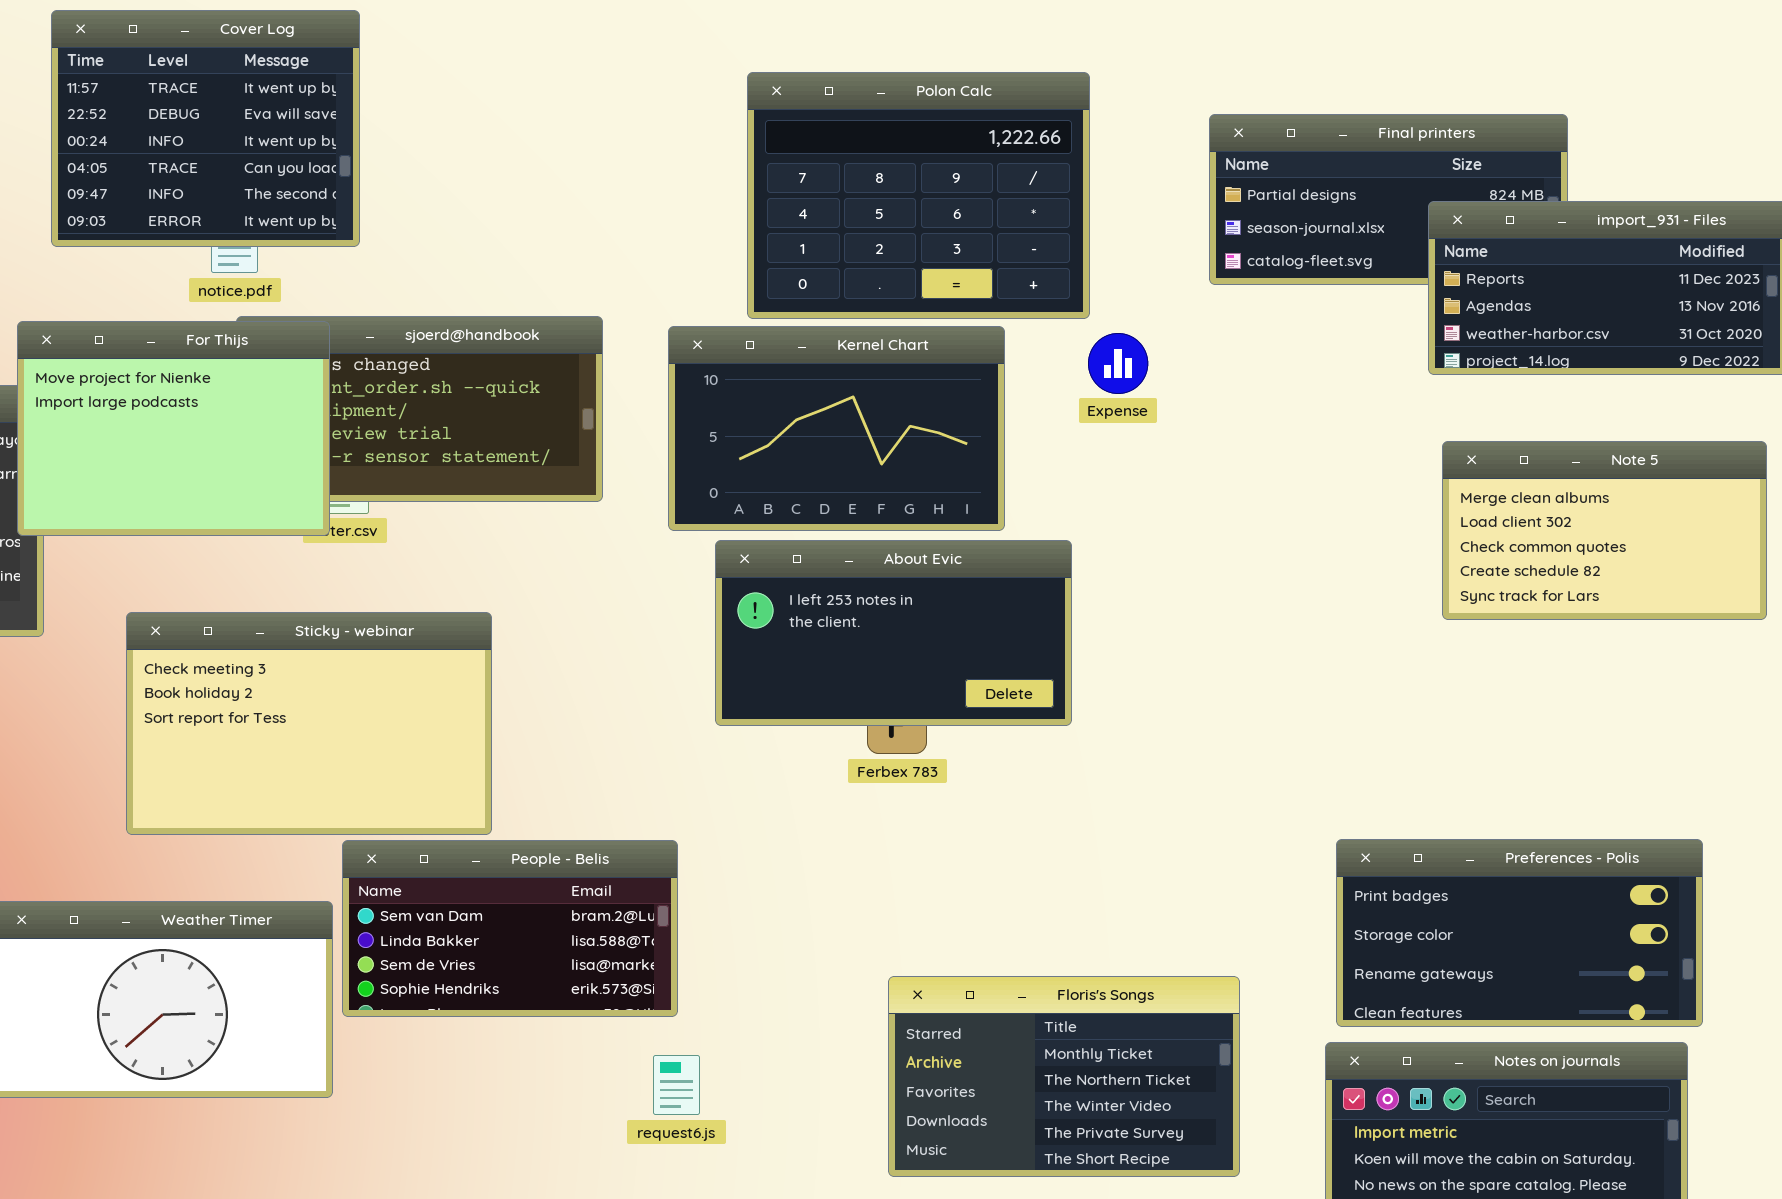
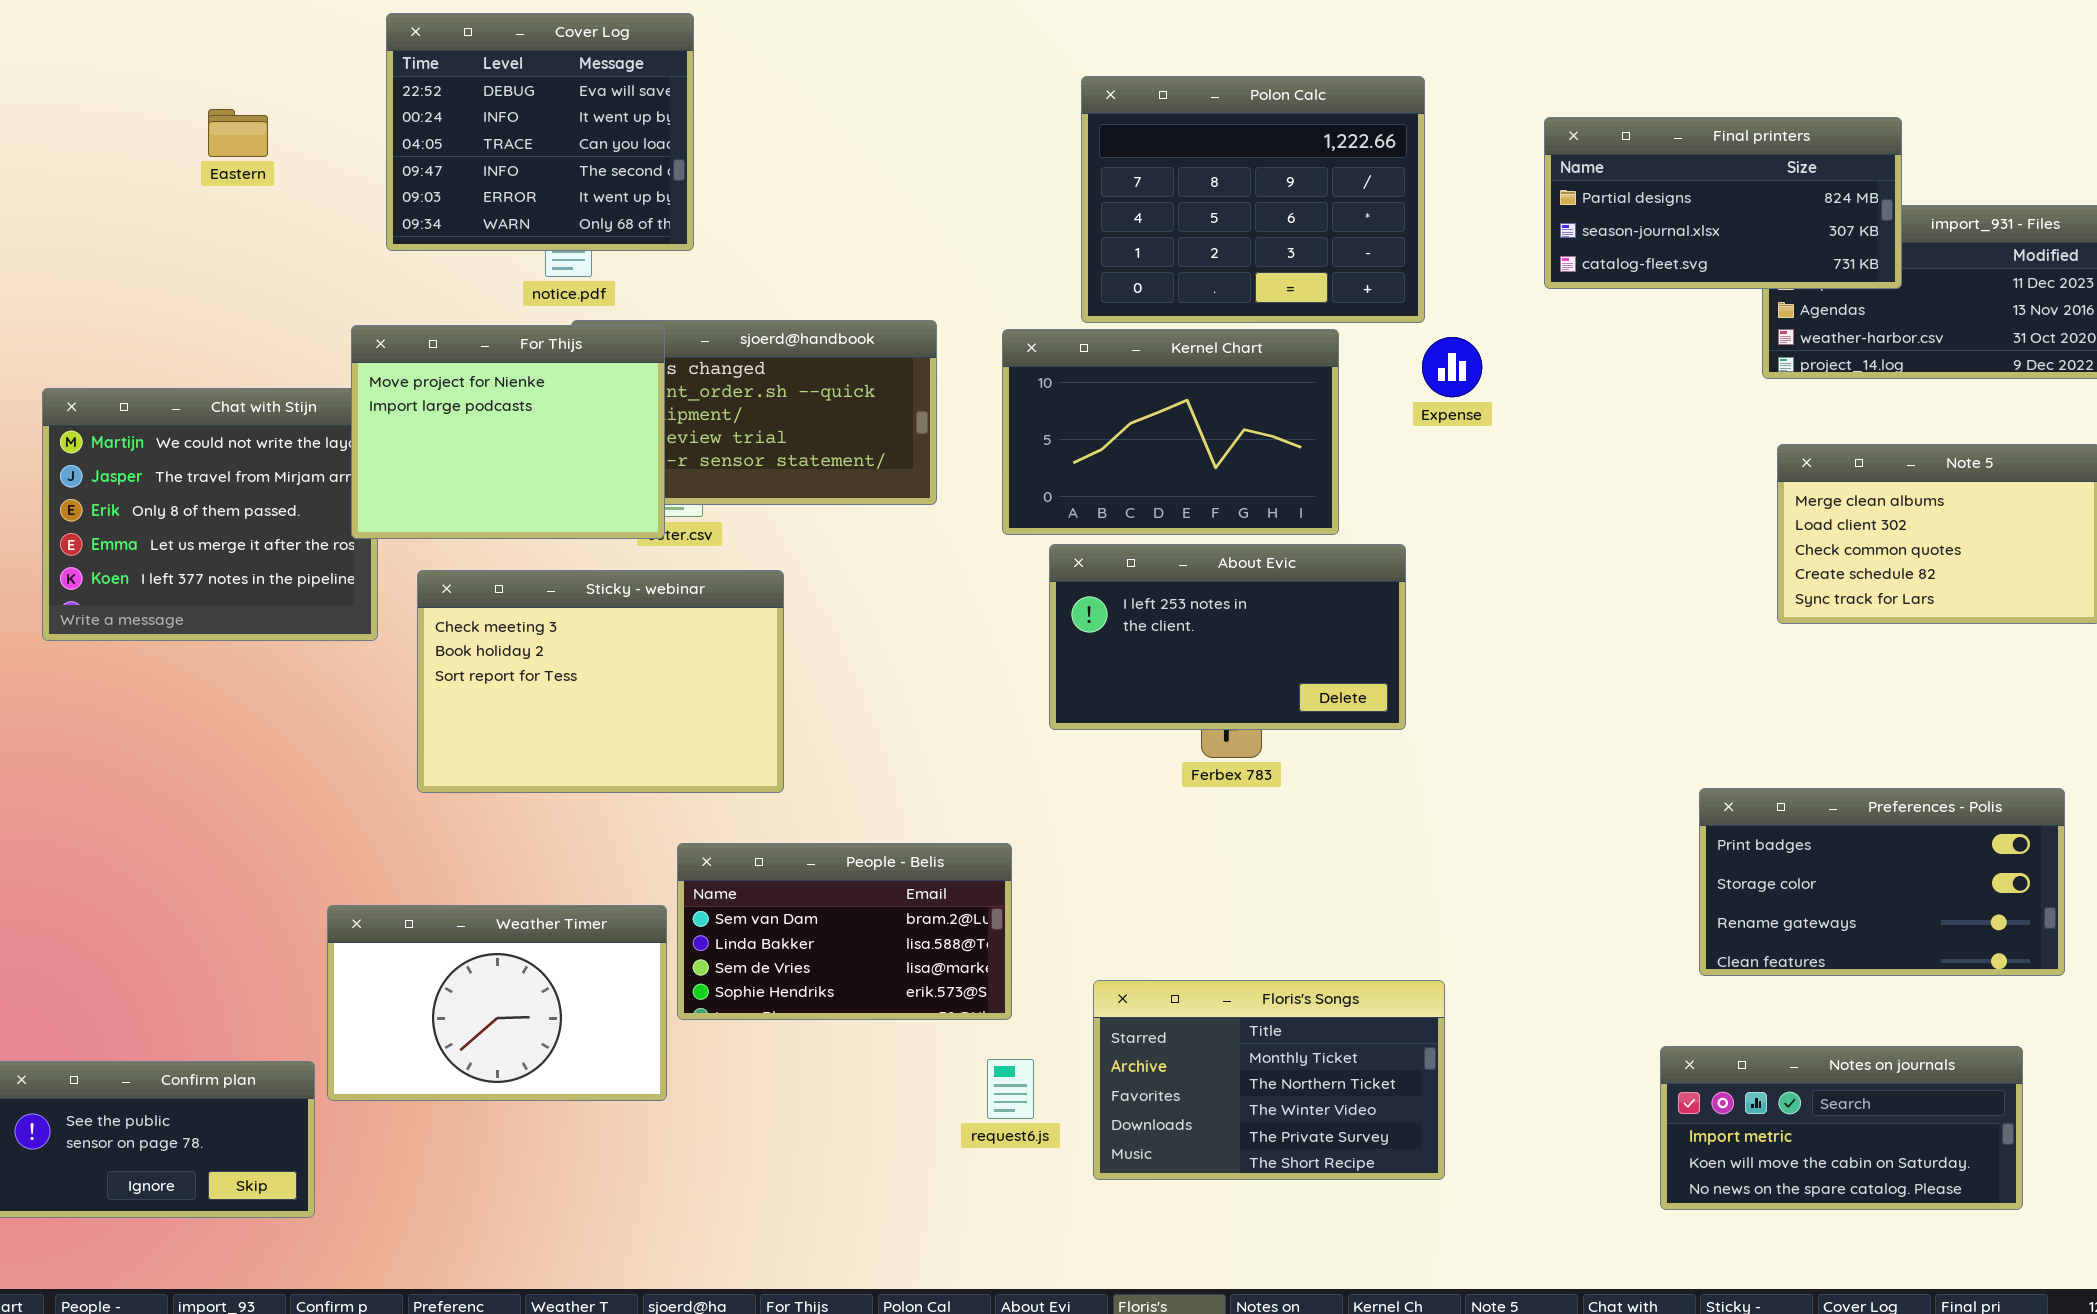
Cover Log: [51,10,360,247] -> [386,13,694,251], scrolled down 1 row
Final printers: [1209,114,1568,285] -> [1544,117,1902,289], raised
Sticky - webinar: [126,612,492,835] -> [417,570,784,793], moved
Preferences - Polis: [1336,839,1703,1027] -> [1699,788,2065,976], moved
Floris's Songs: [888,976,1240,1177] -> [1093,980,1445,1180], moved

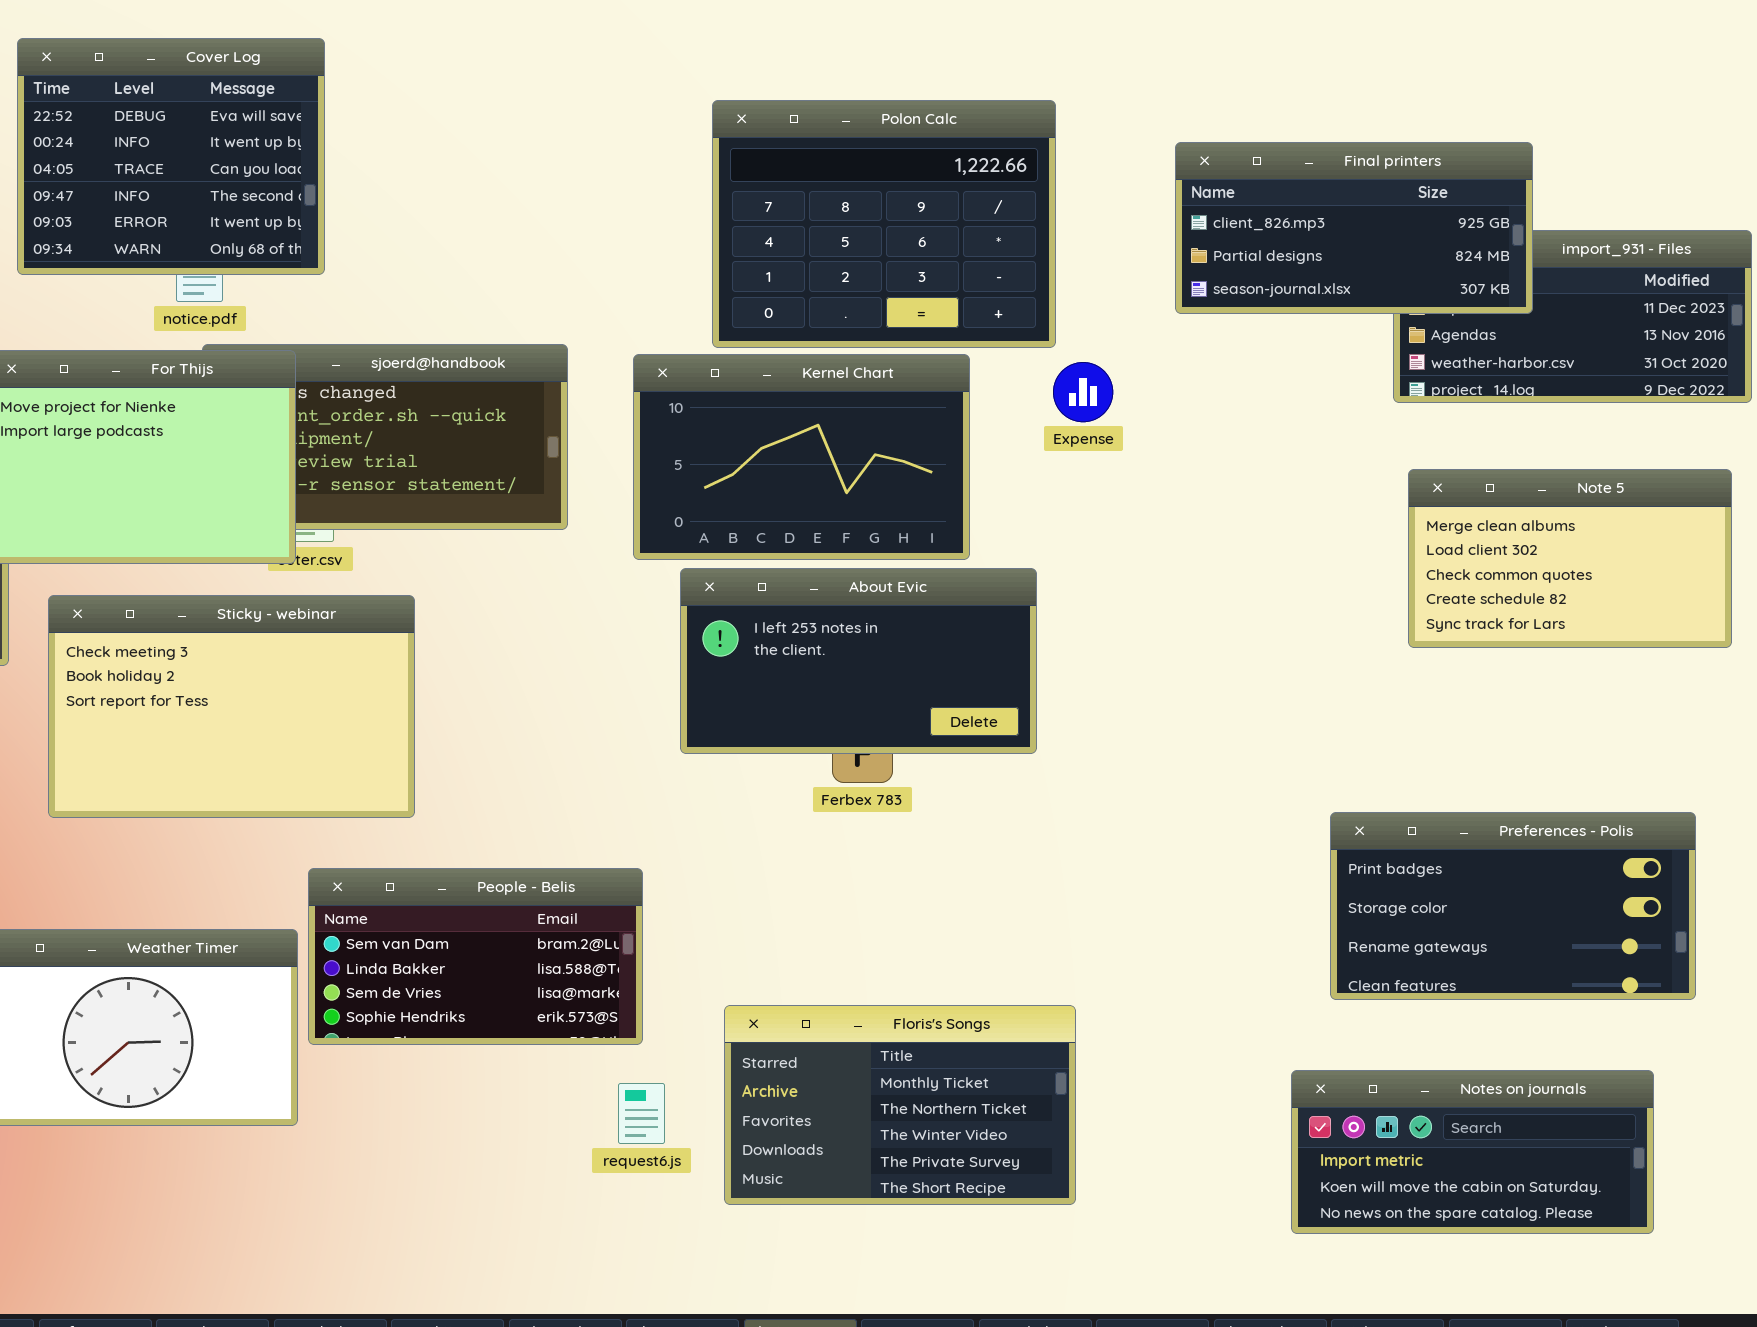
Final printers: [1544,117,1902,289] -> [1175,142,1533,314], scrolled up 1 row

